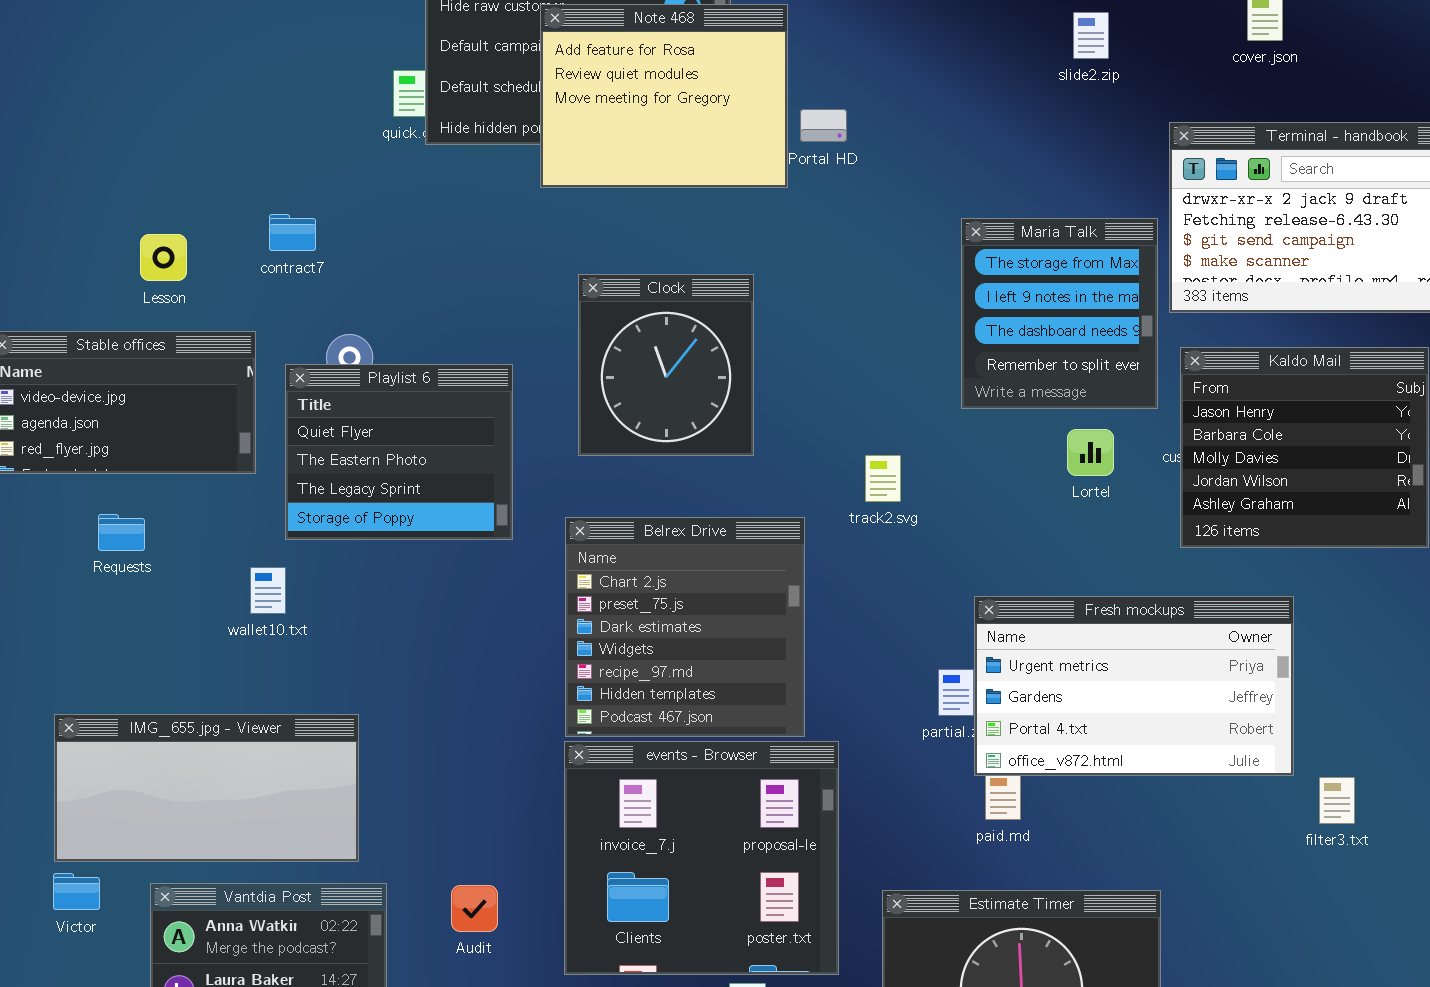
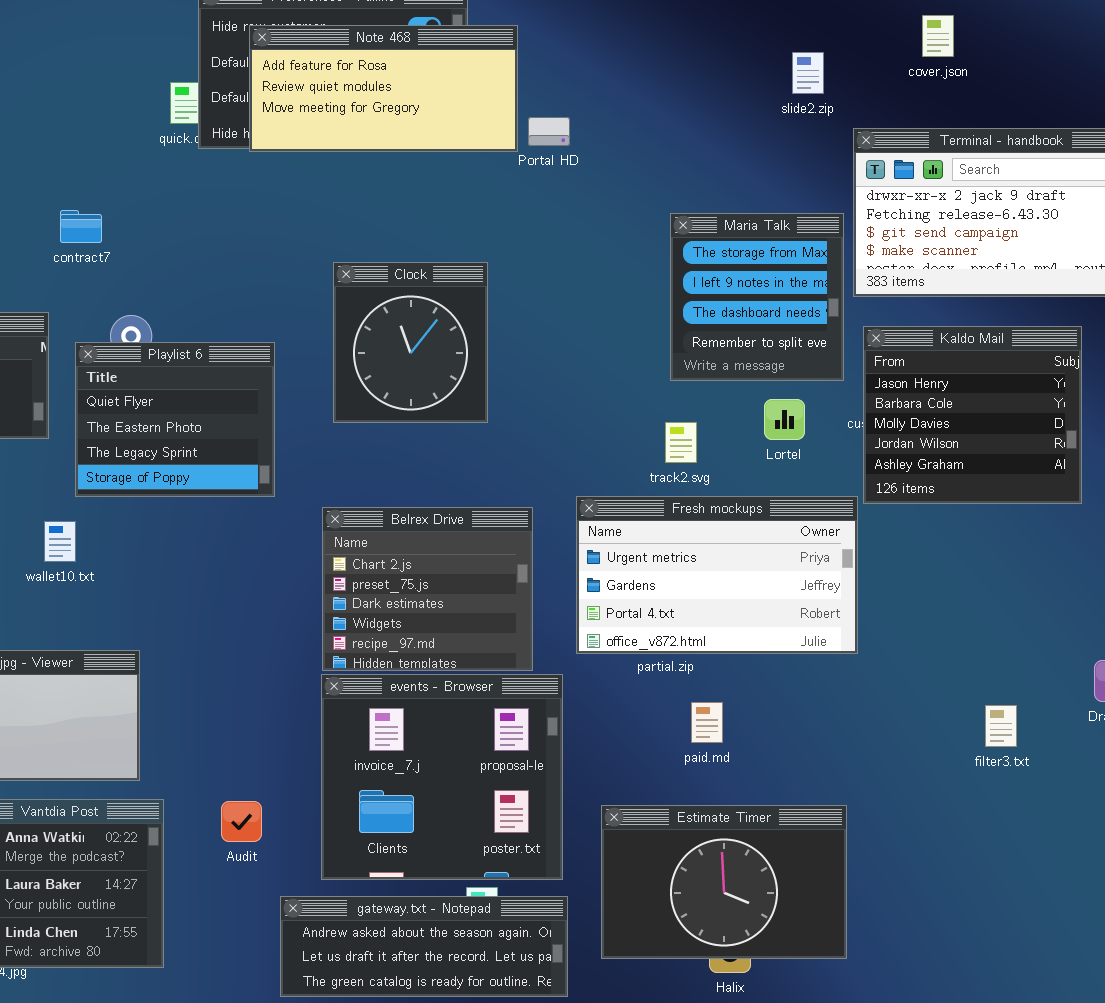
Note 468: [540,4,788,188] -> [249,25,518,152], resized
slide2.zip: [1073,12,1109,59] -> [792,52,824,94], moved
track2.svg: [865,455,901,502] -> [665,422,697,463], moved
Belrex Drive: [565,517,805,737] -> [322,507,533,671], resized
Fresh mockups: [974,596,1294,776] -> [576,496,858,654], moved

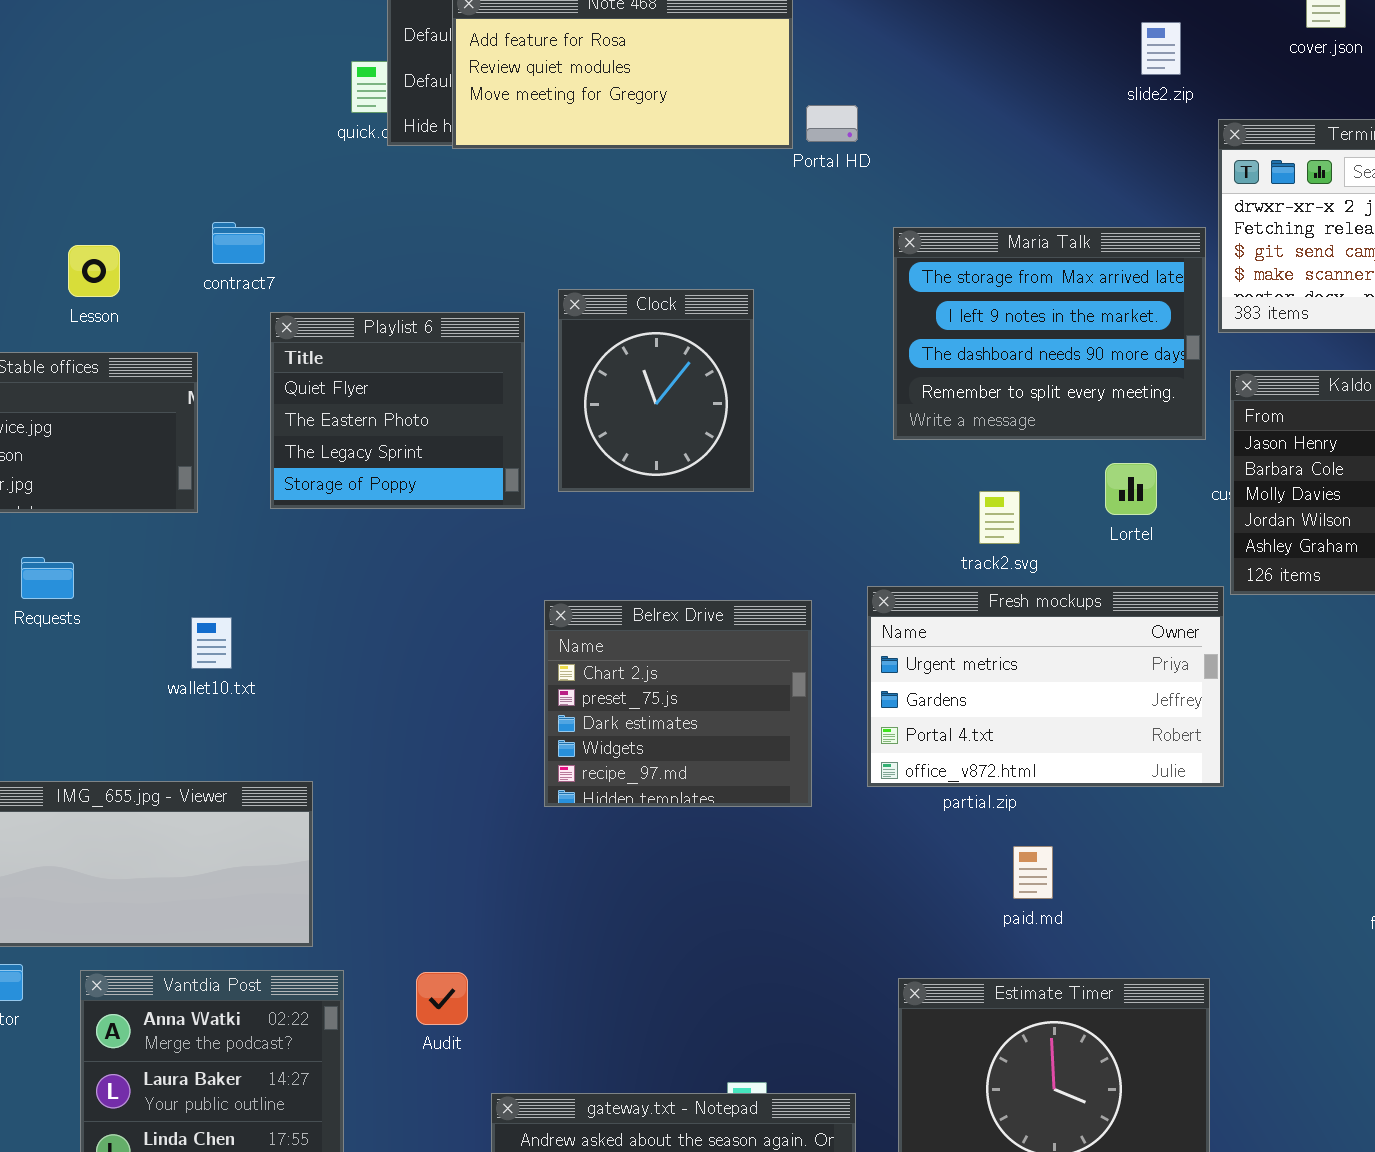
Maria Talk: [670,213,844,381] -> [893,227,1206,440], resized
Playlist 6: [75,342,275,497] -> [270,312,525,509], moved
events - Browser: [321,674,563,880] -> none, closed

